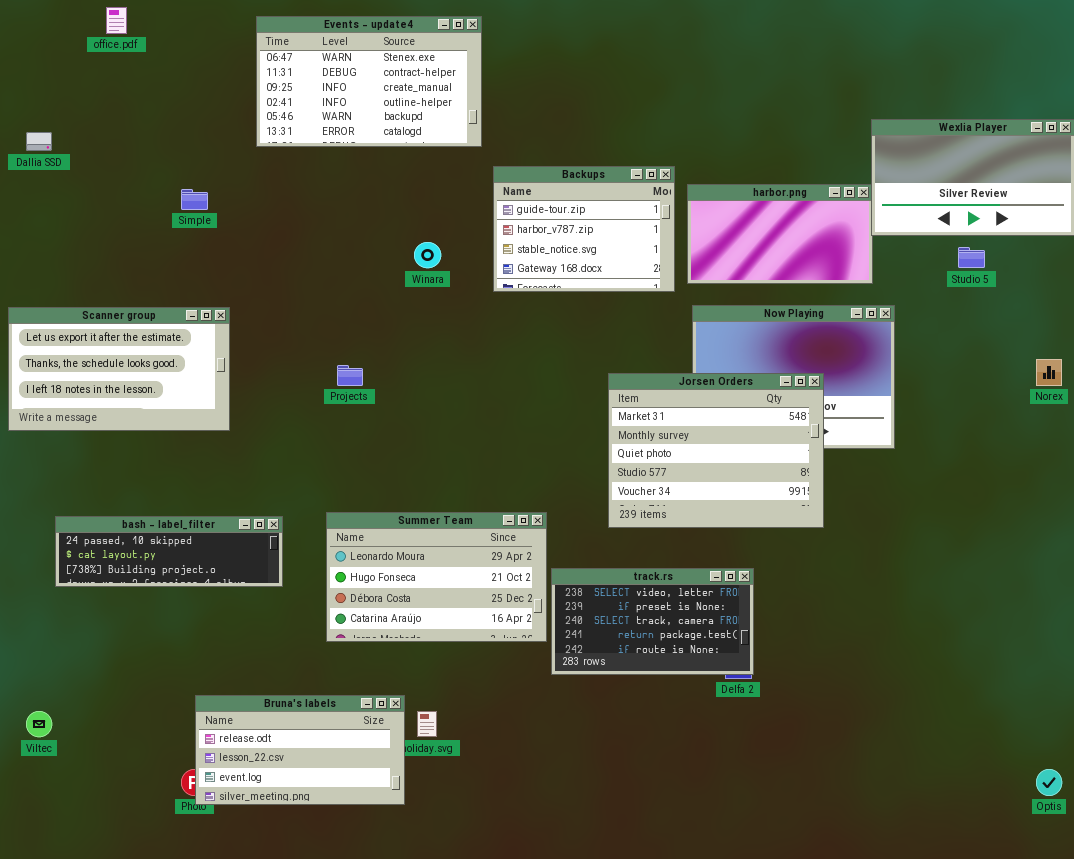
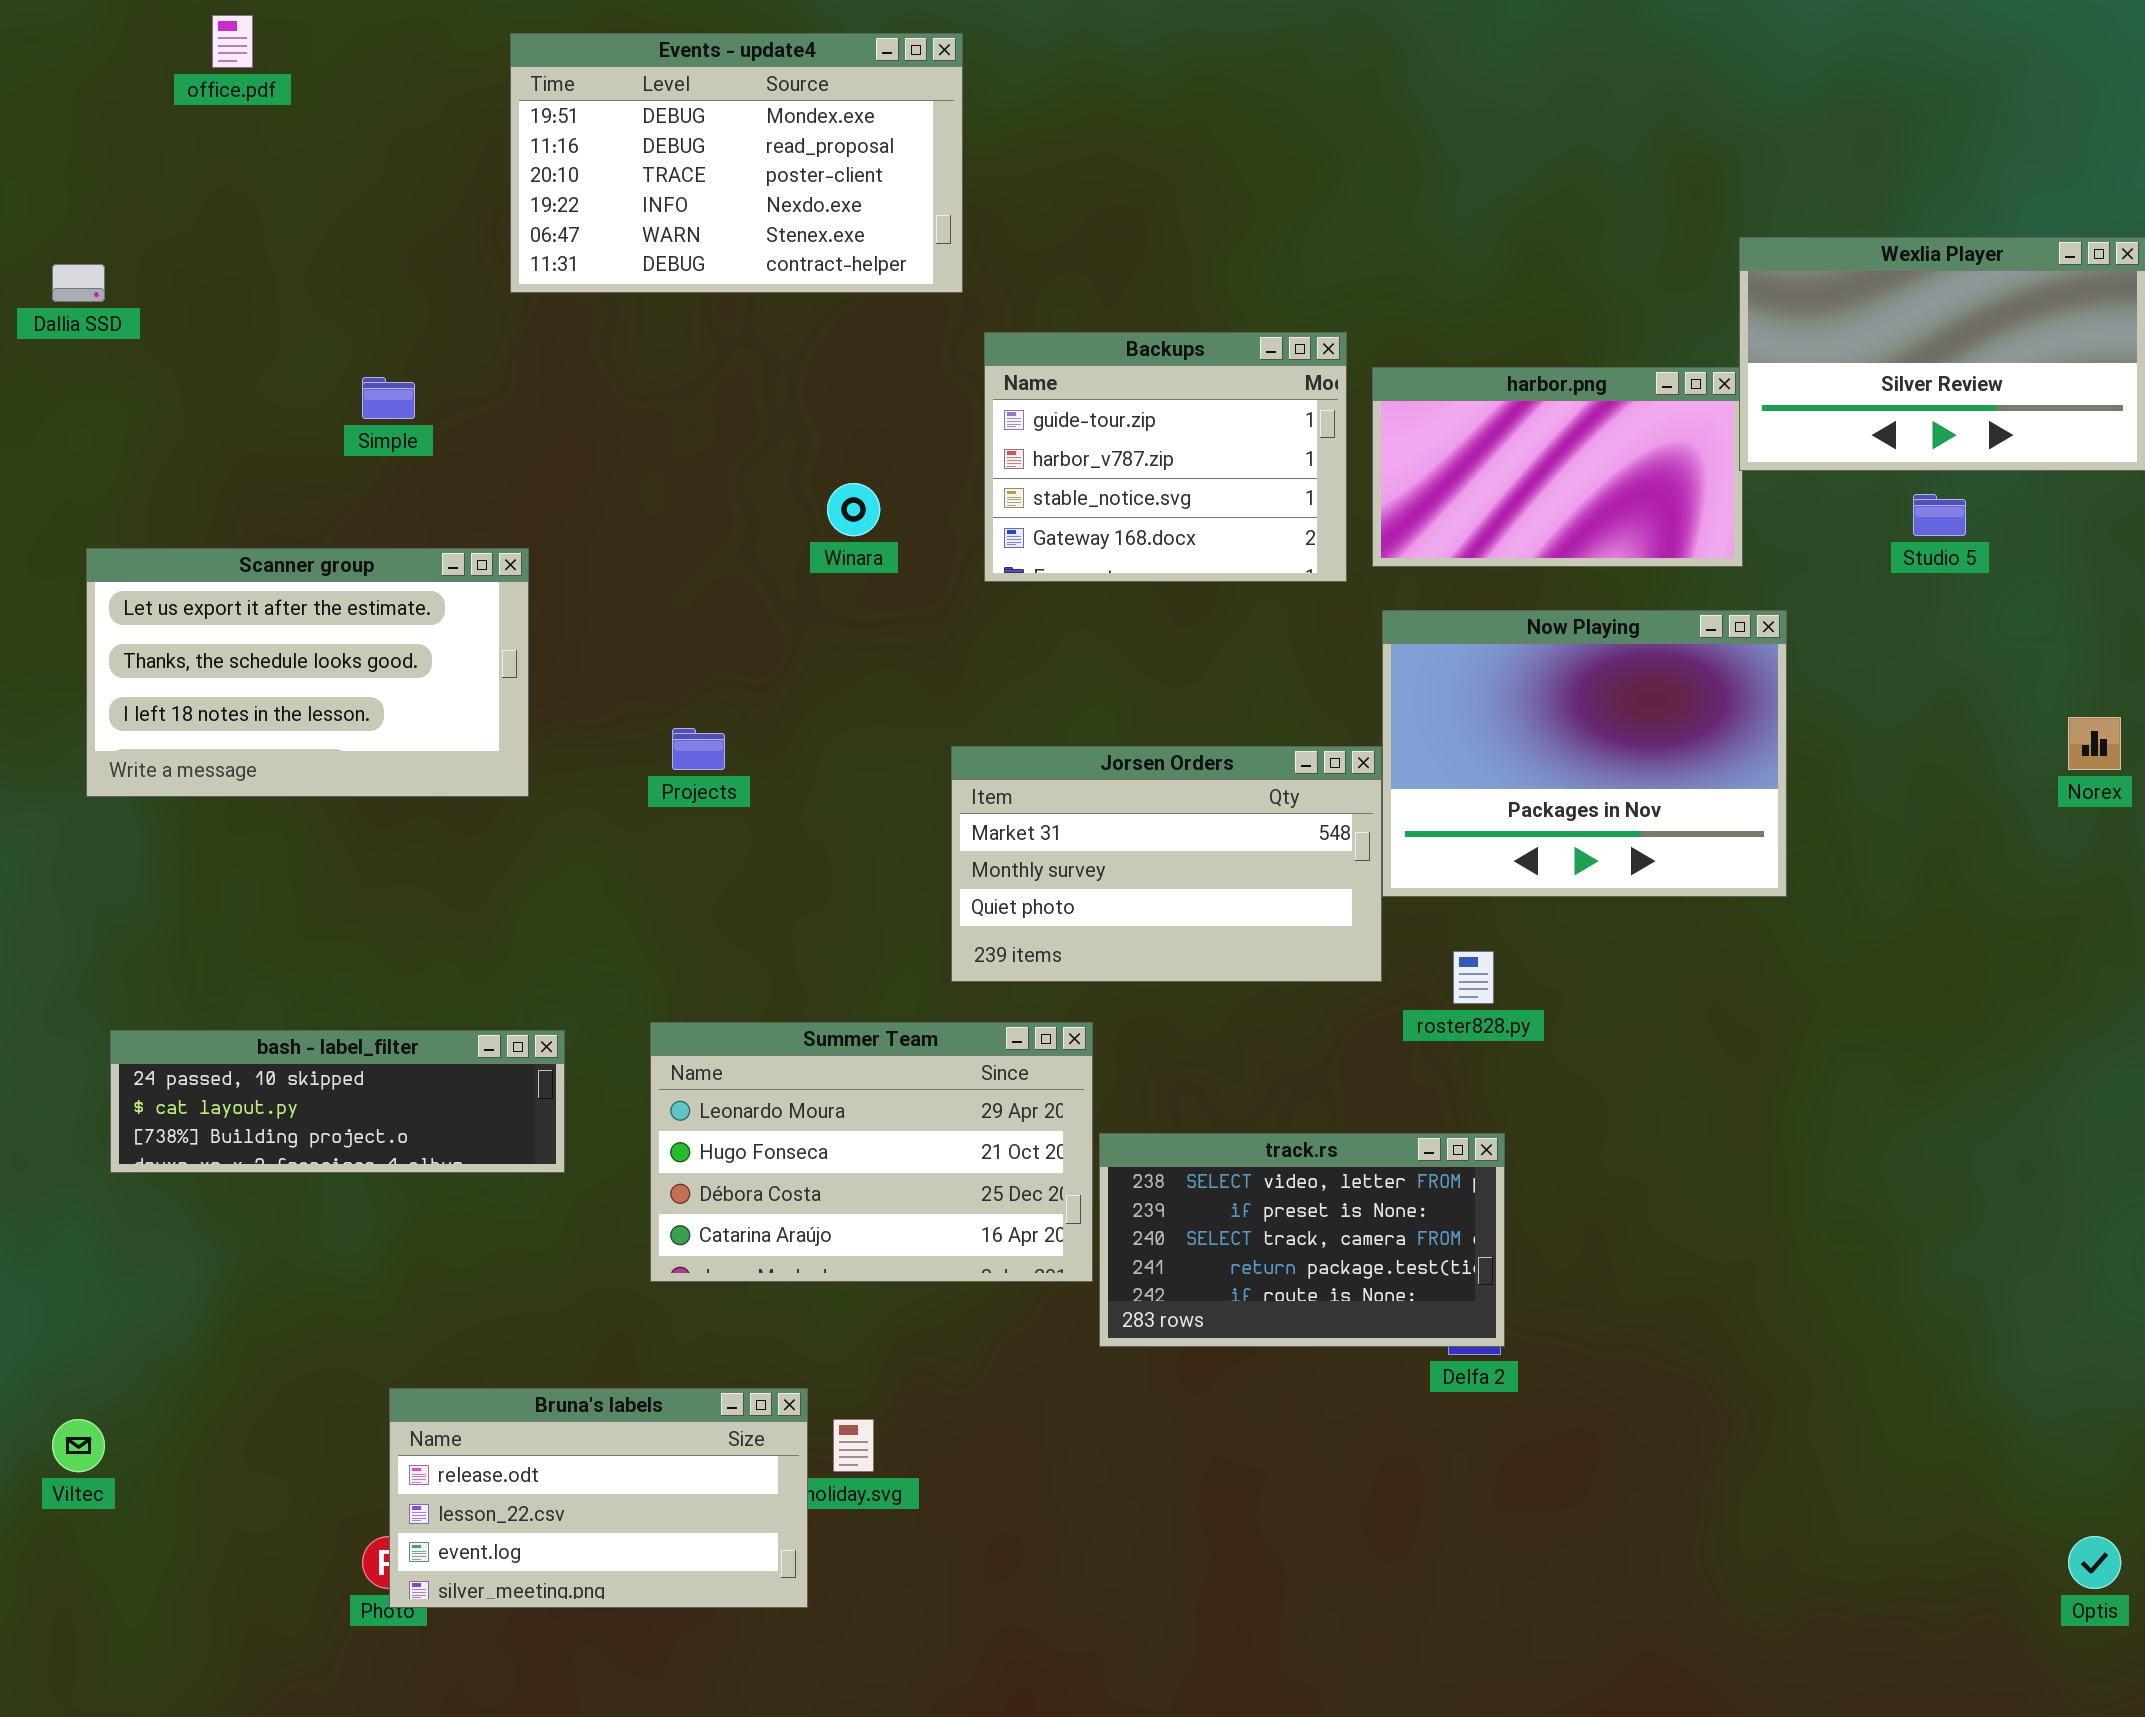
Events - update4: [256,16,482,147] -> [510,33,963,293], scrolled up 4 rows
Scanner group: [8,307,230,431] -> [86,548,529,797], moved
Jorsen Orders: [608,373,824,528] -> [951,746,1382,982], moved, resized

